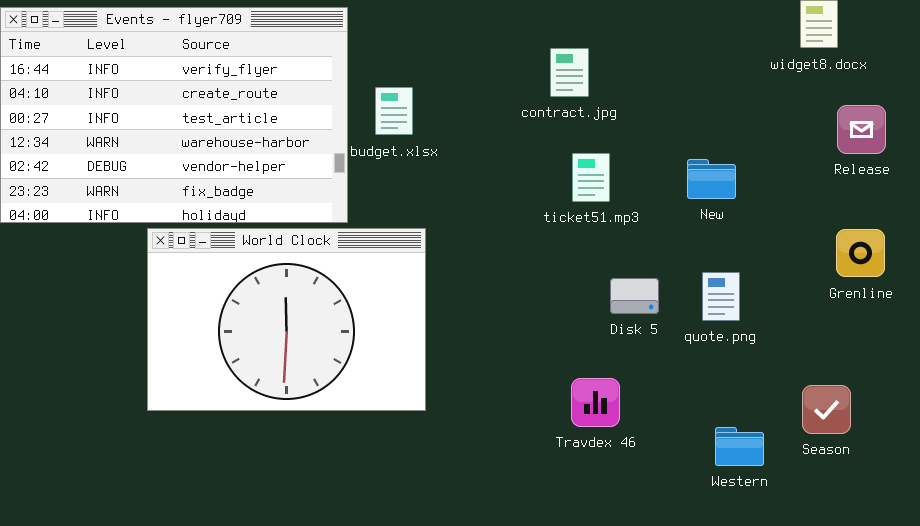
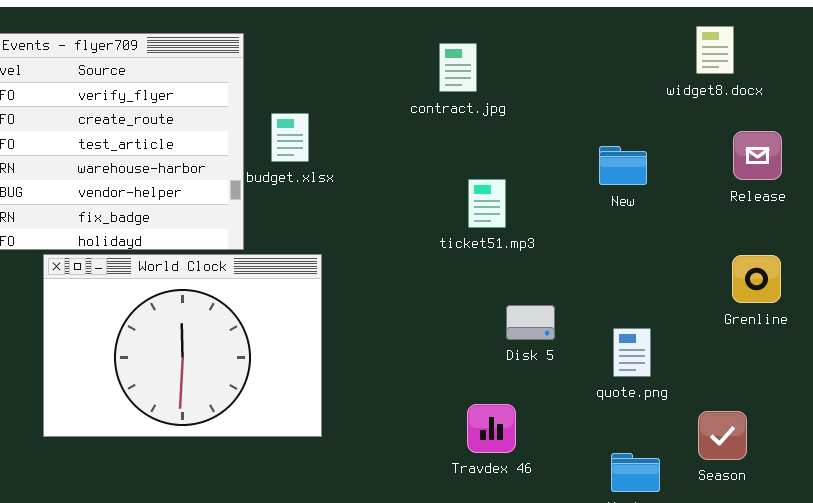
contract.jpg: [550,48,589,97] -> [439,43,477,92], moved
New: [687,159,736,199] -> [599,146,647,185], moved
quote.png: [702,272,740,321] -> [613,328,651,377], moved

